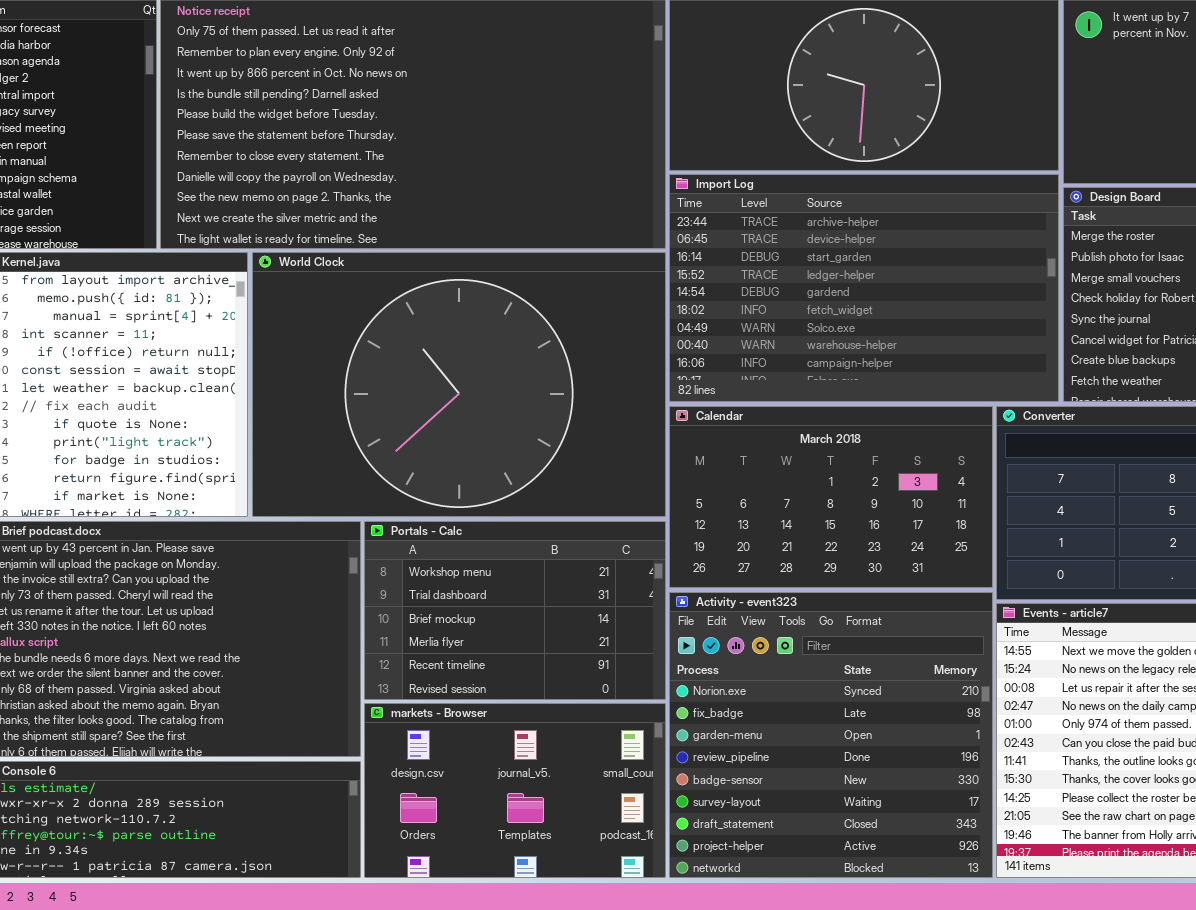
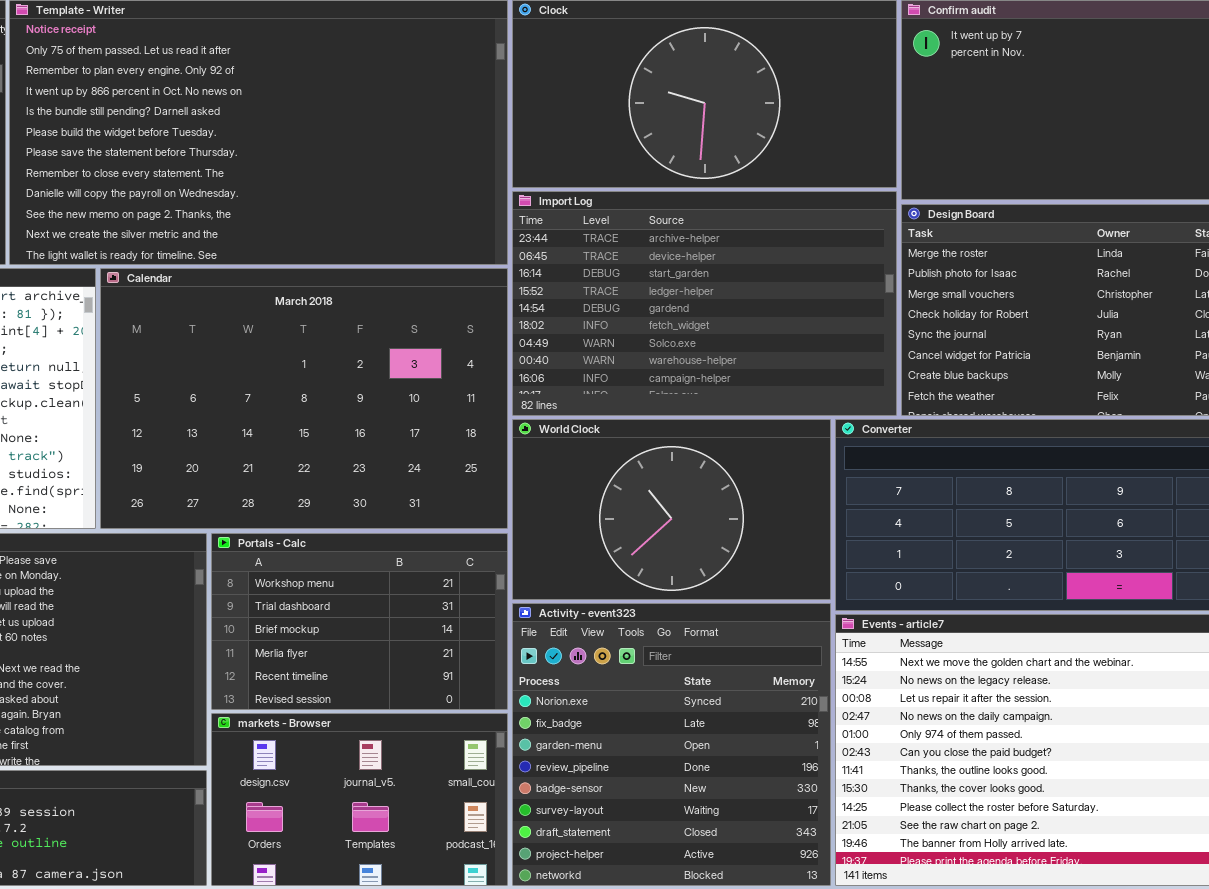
World Clock: [252,252,666,517] -> [512,419,831,600], moved, resized
Calendar: [669,406,993,588] -> [100,268,508,529], moved, resized

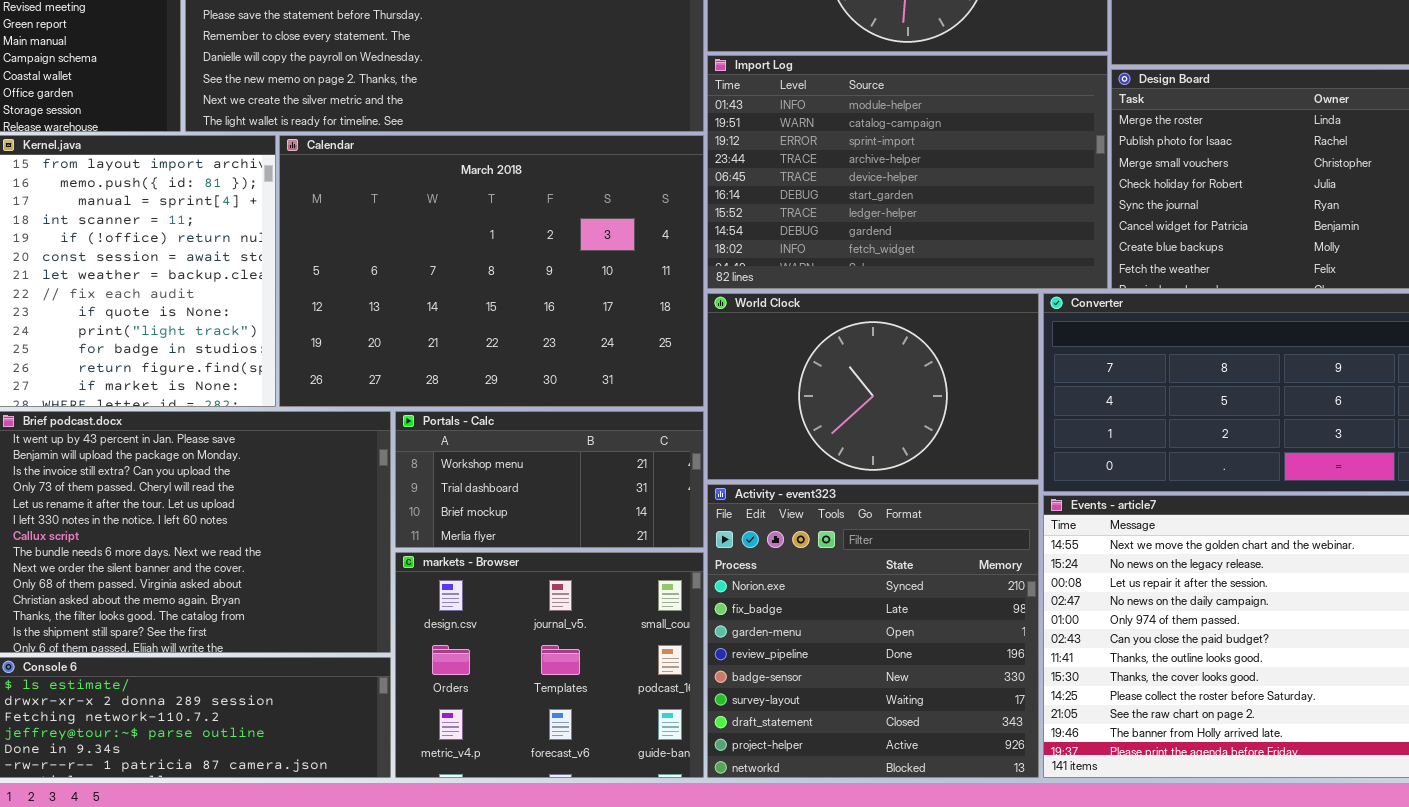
Import Log: [512,191,897,416] -> [707,55,1108,289], scrolled up 3 rows
Portals - Calc: [211,533,508,710] -> [395,411,704,548], resized
markets - Browser: [211,713,508,886] -> [395,552,704,778], resized

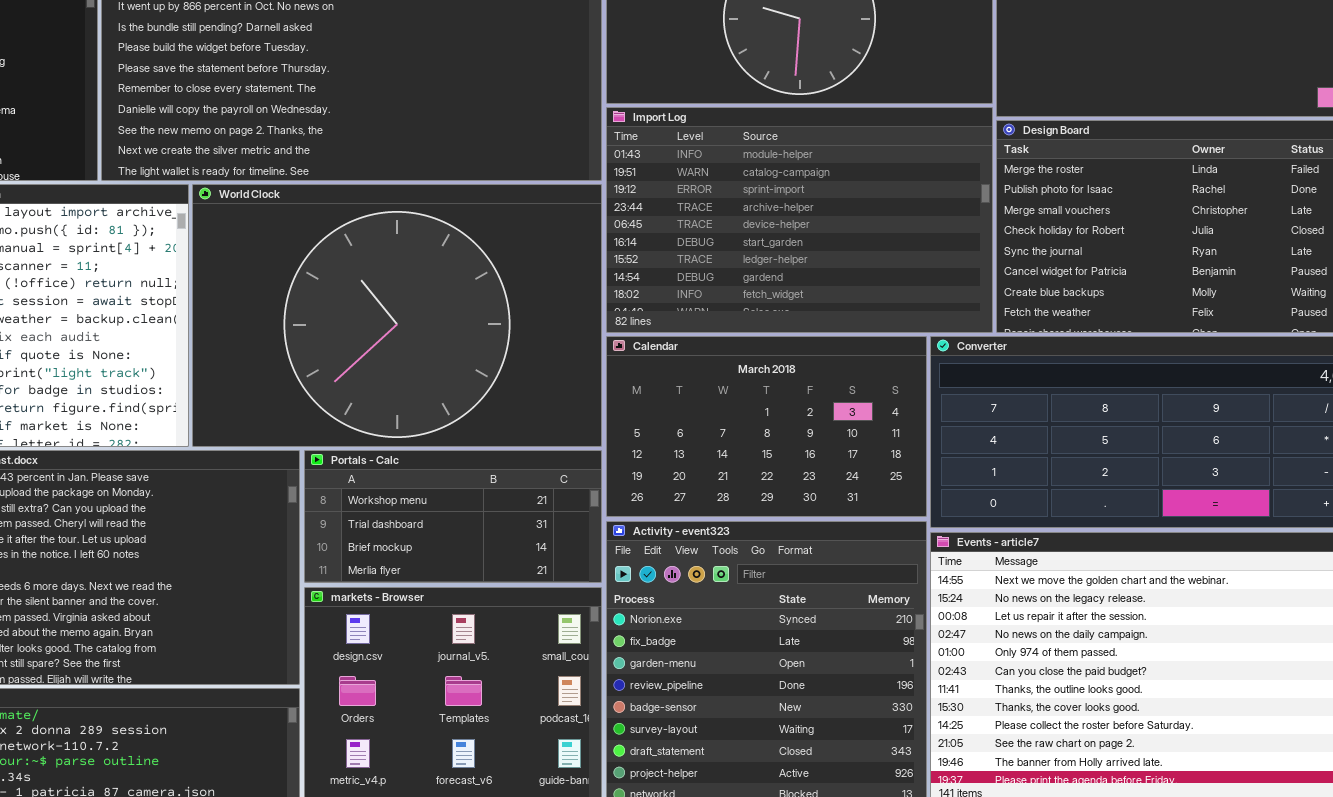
Calendar: [279,135,704,407] -> [606,336,927,517], moved, resized
World Clock: [707,293,1039,480] -> [192,184,602,447], moved, resized

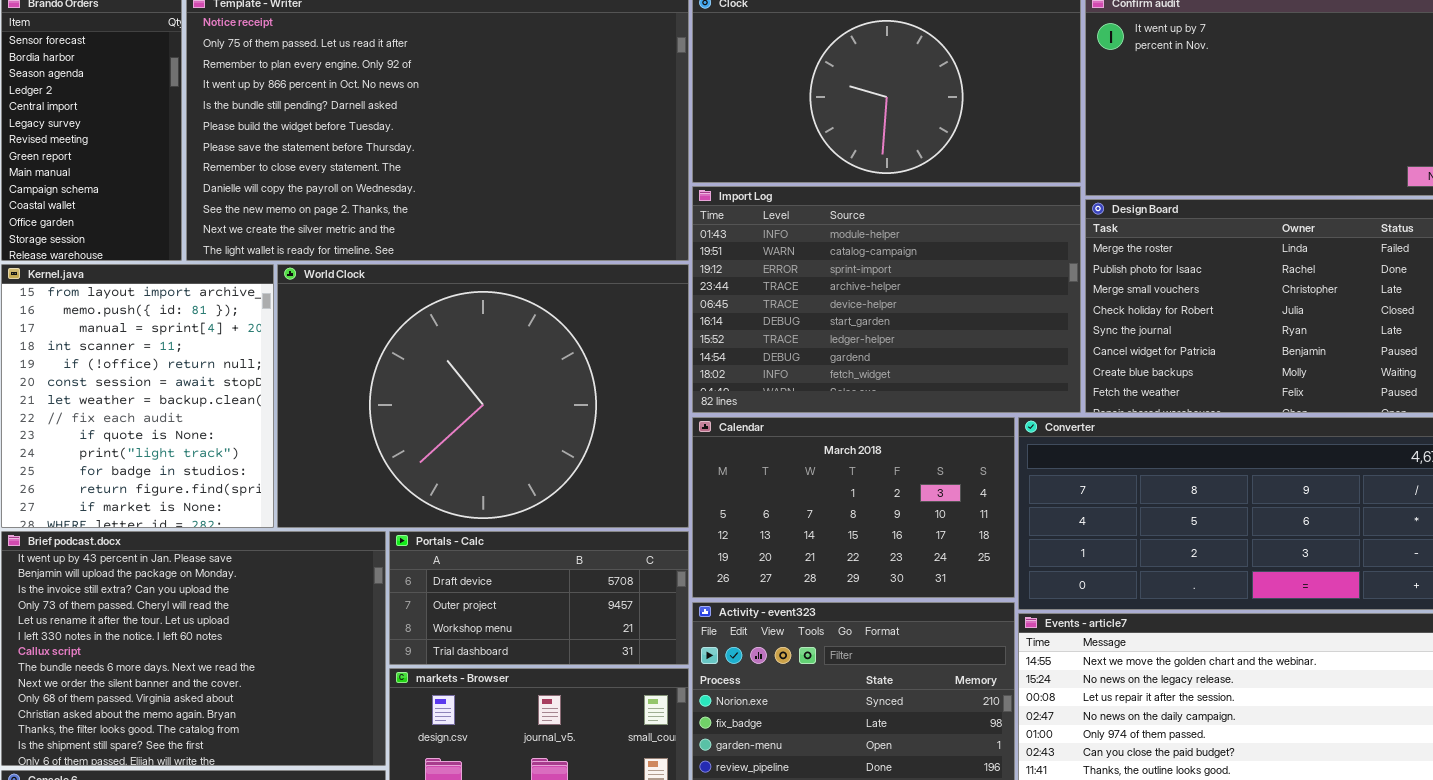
Portals - Calc: [304,450,602,583] -> [389,531,689,665], scrolled up 2 rows

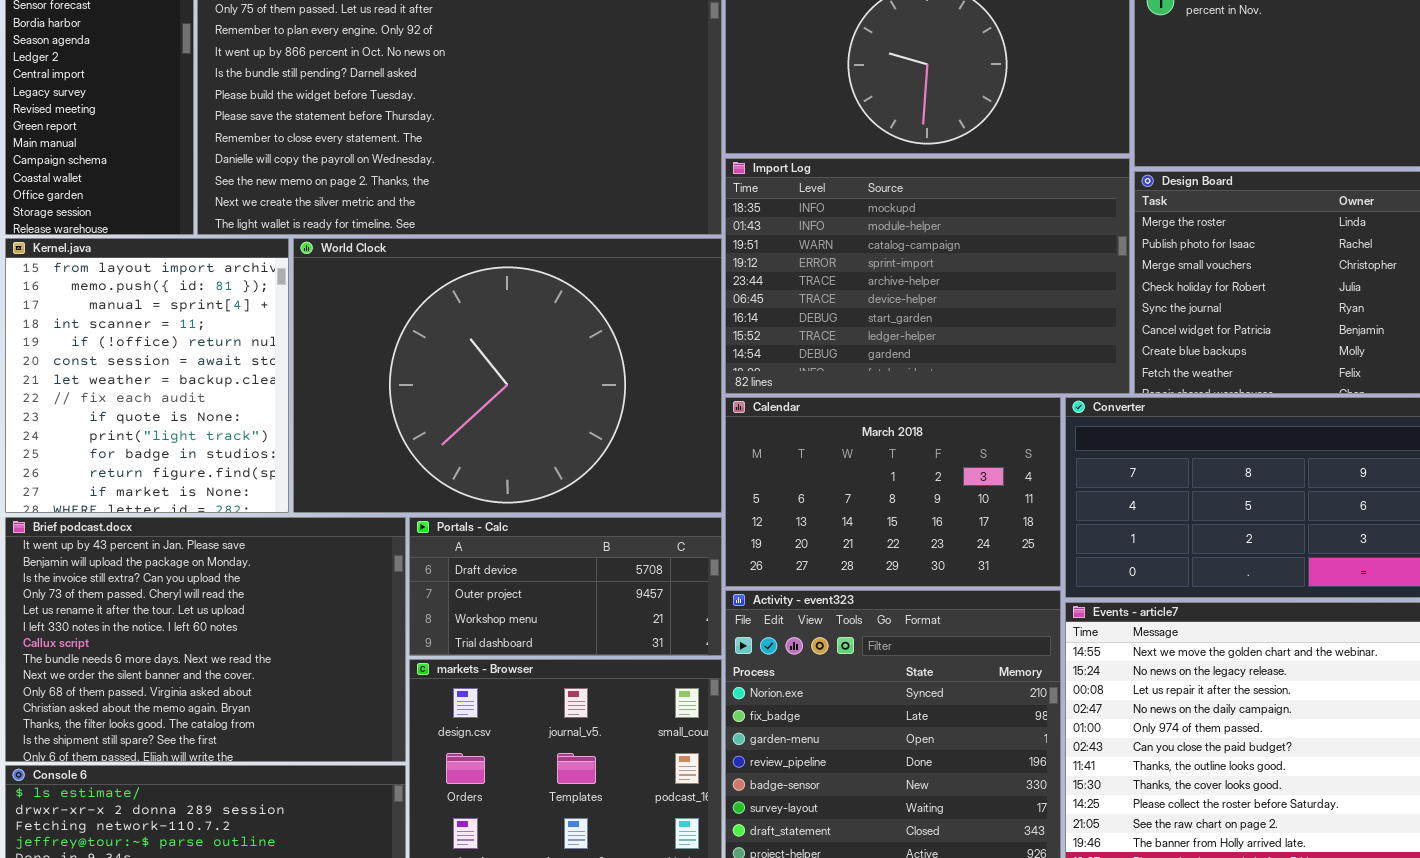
Import Log: [692,186,1081,413] -> [725,158,1130,394], scrolled up 1 row

